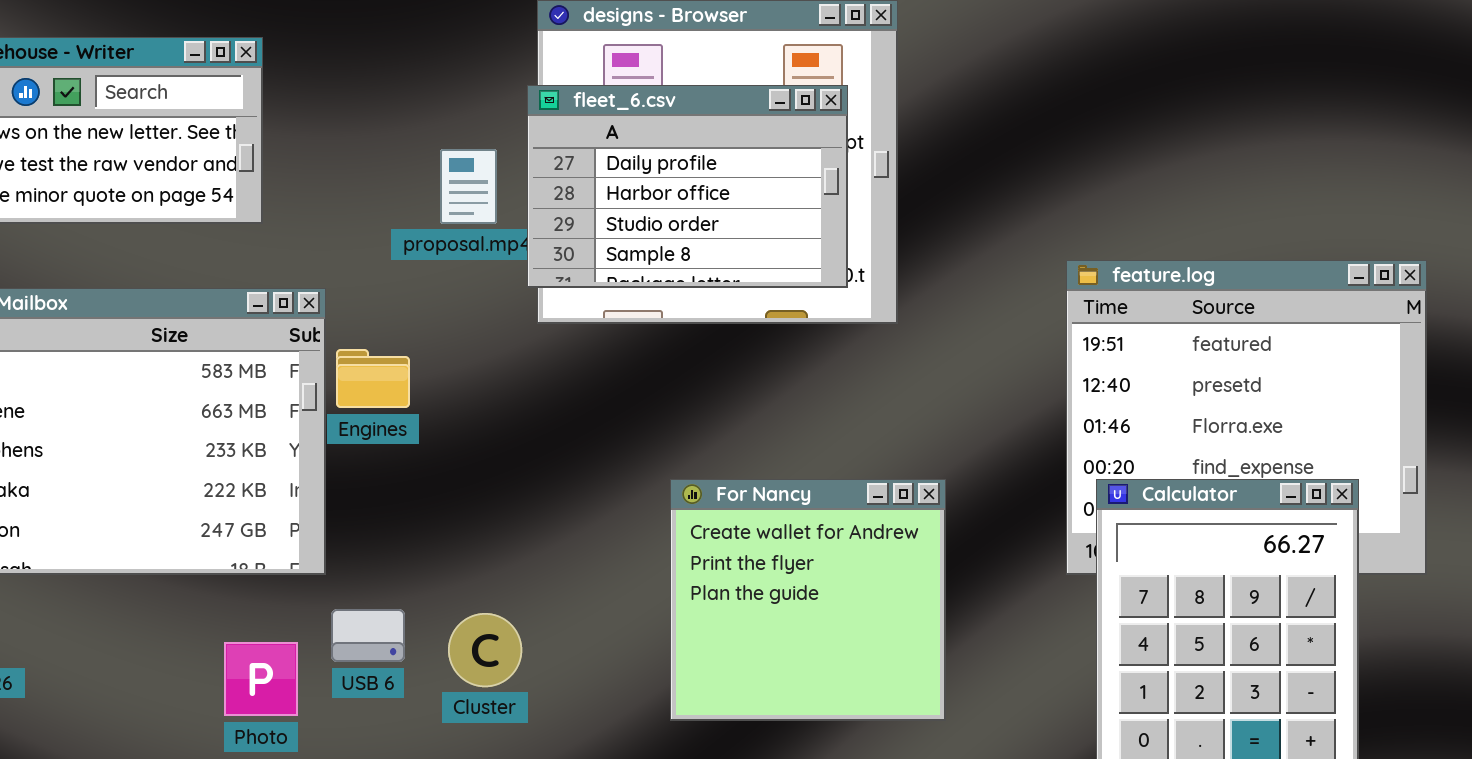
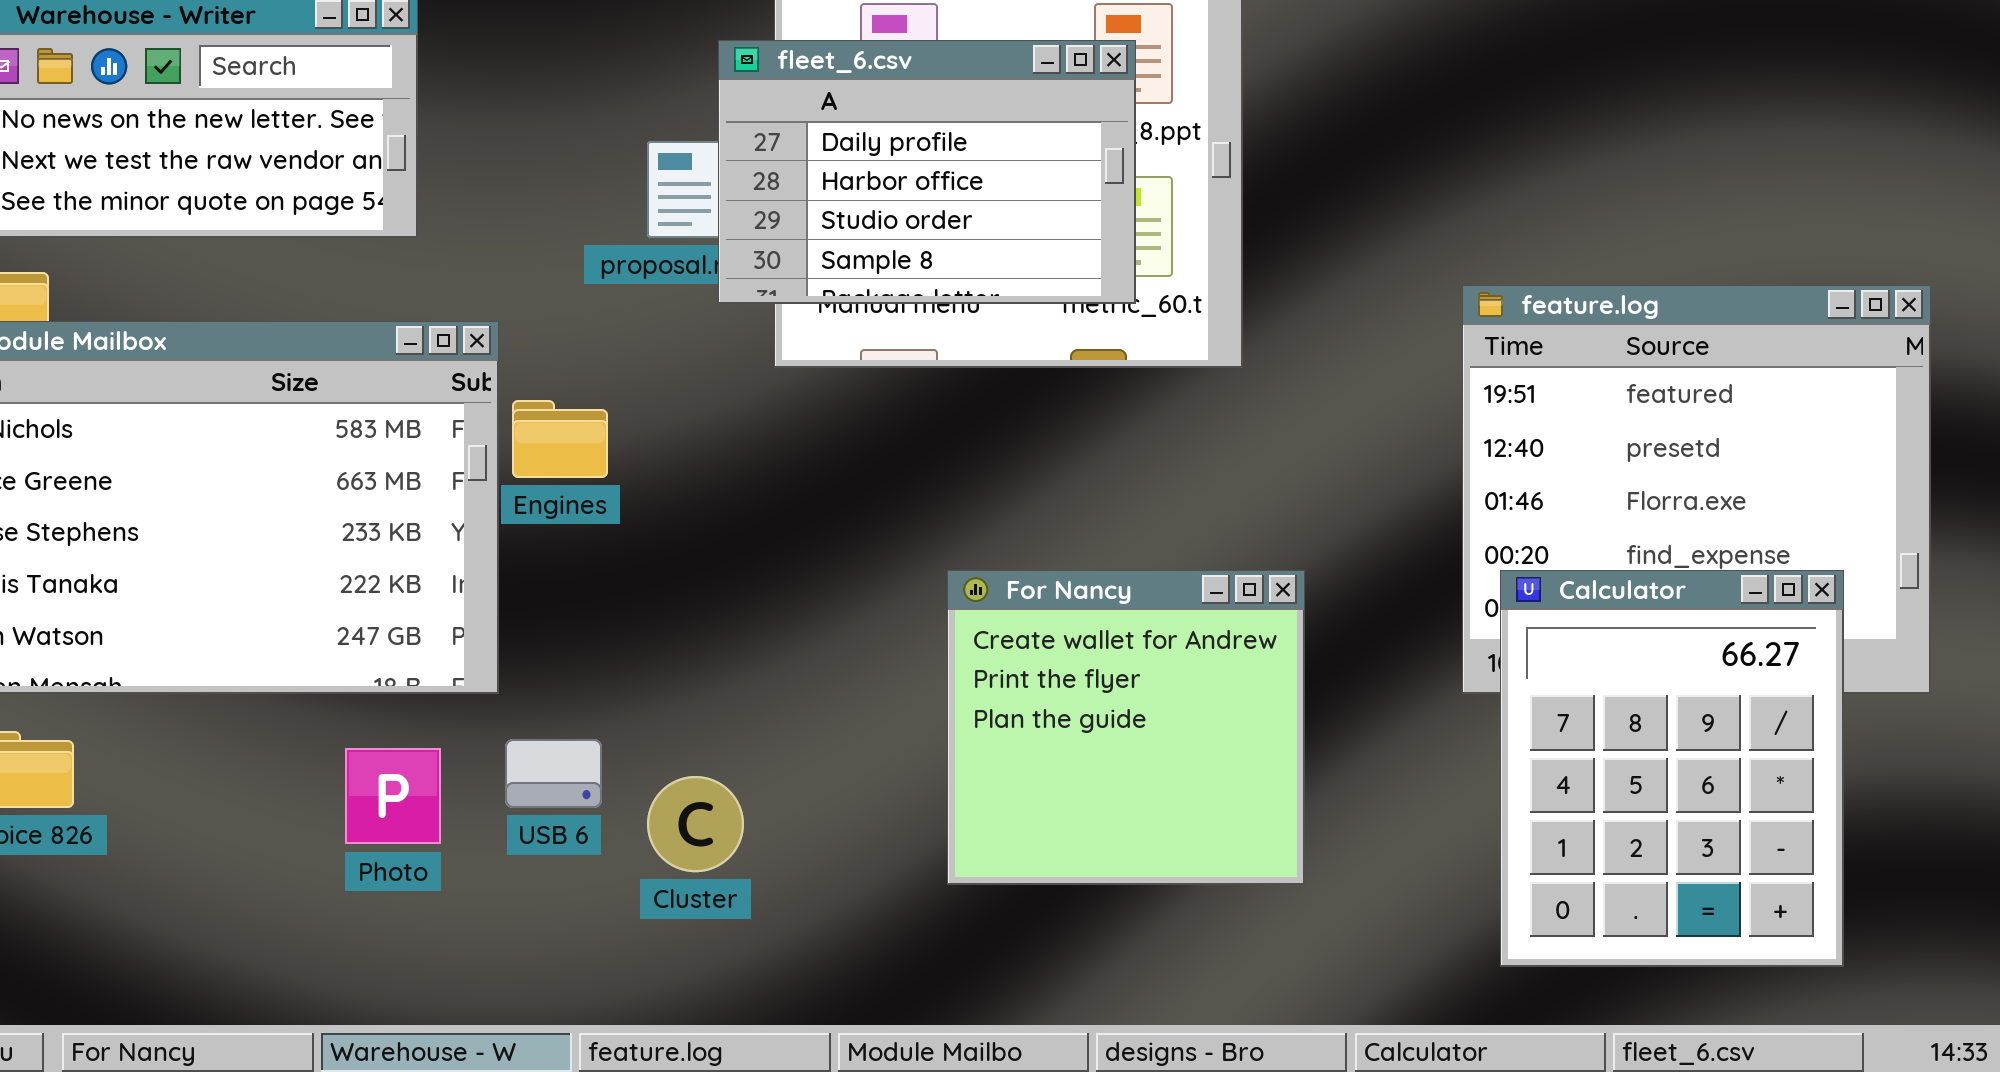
fleet_6.csv: [527,85,848,288] -> [718,40,1136,304], moved
Cluster: [448,613,522,687] -> [647,776,744,872], moved
Photo: [224,642,298,716] -> [345,748,441,844], moved

